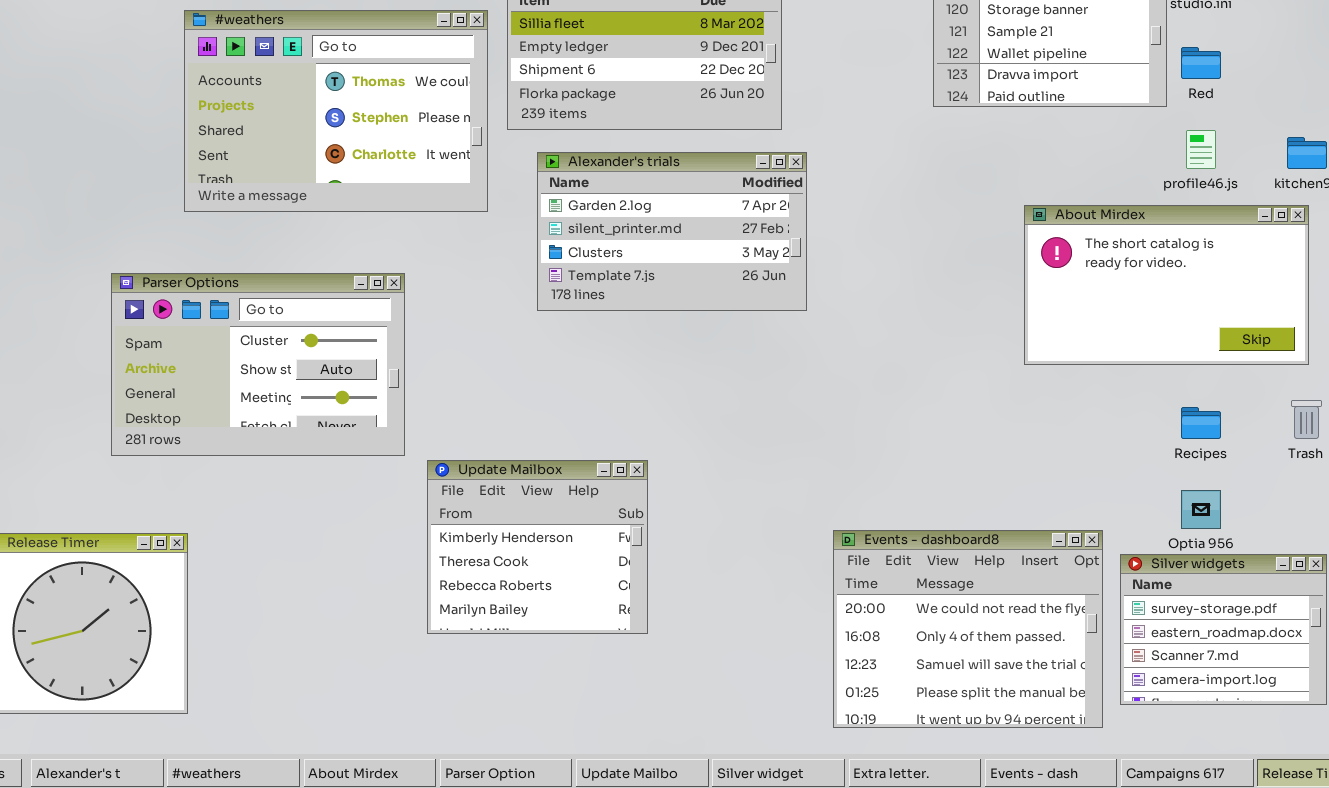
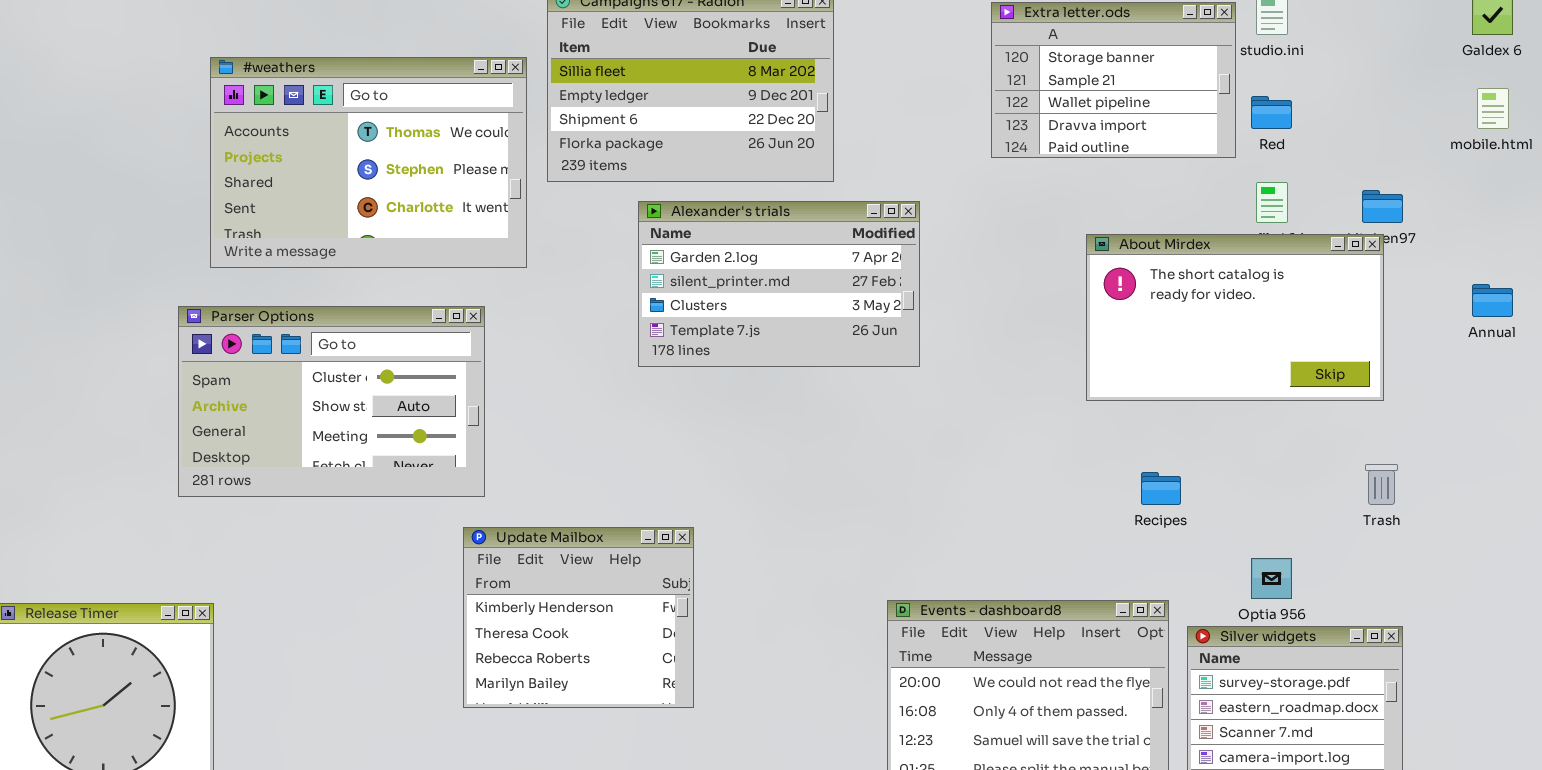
Alexander's trials: [537,152,807,311] -> [638,201,920,367], moved
About Mirdex: [1024,205,1309,365] -> [1086,234,1384,401], moved
Parser Options: [111,273,405,456] -> [178,306,485,497], moved
Recipes: [1181,407,1221,439] -> [1141,472,1181,505], moved

